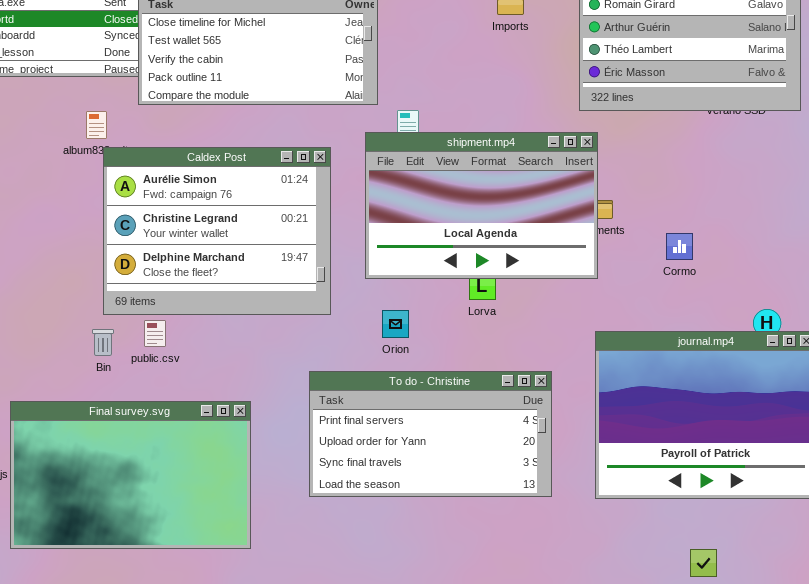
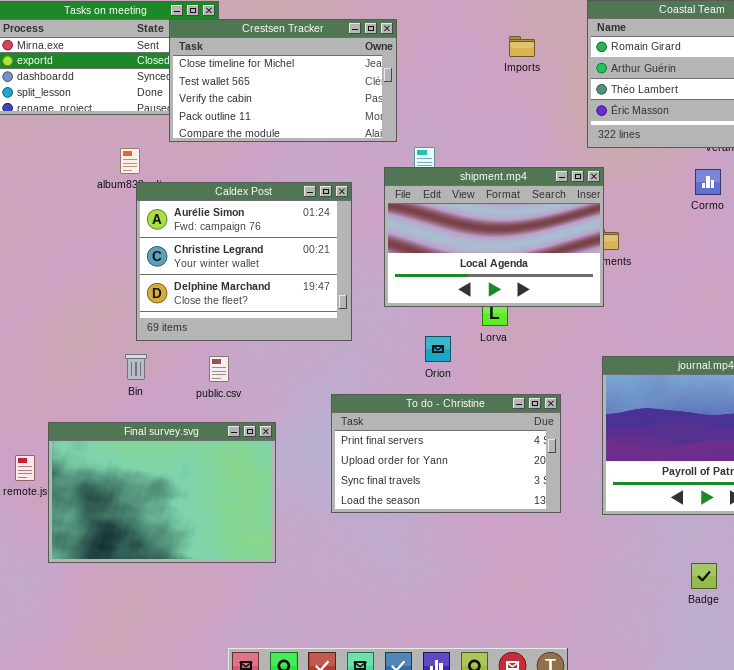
Cormo: [666,233,693,260] -> [695,169,721,195], moved
Orion: [382,310,409,338] -> [425,336,451,362], moved
public.csv: [144,320,166,347] -> [209,356,229,382], moved

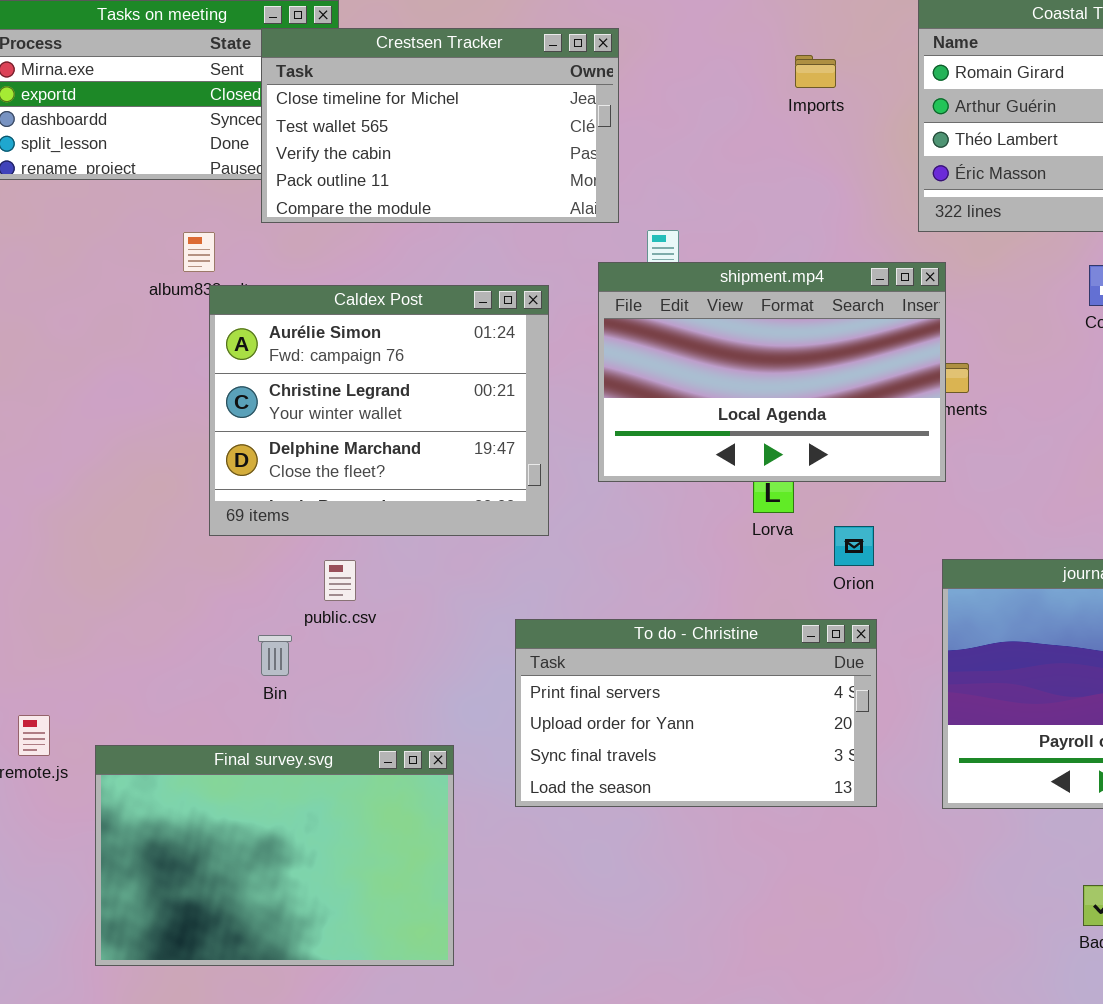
Orion: [425,336,451,362] -> [834,526,874,566], moved
Bin: [125,354,147,380] -> [258,635,292,676], moved
Final survey.svg: [48,422,276,563] -> [95,745,454,966], moved

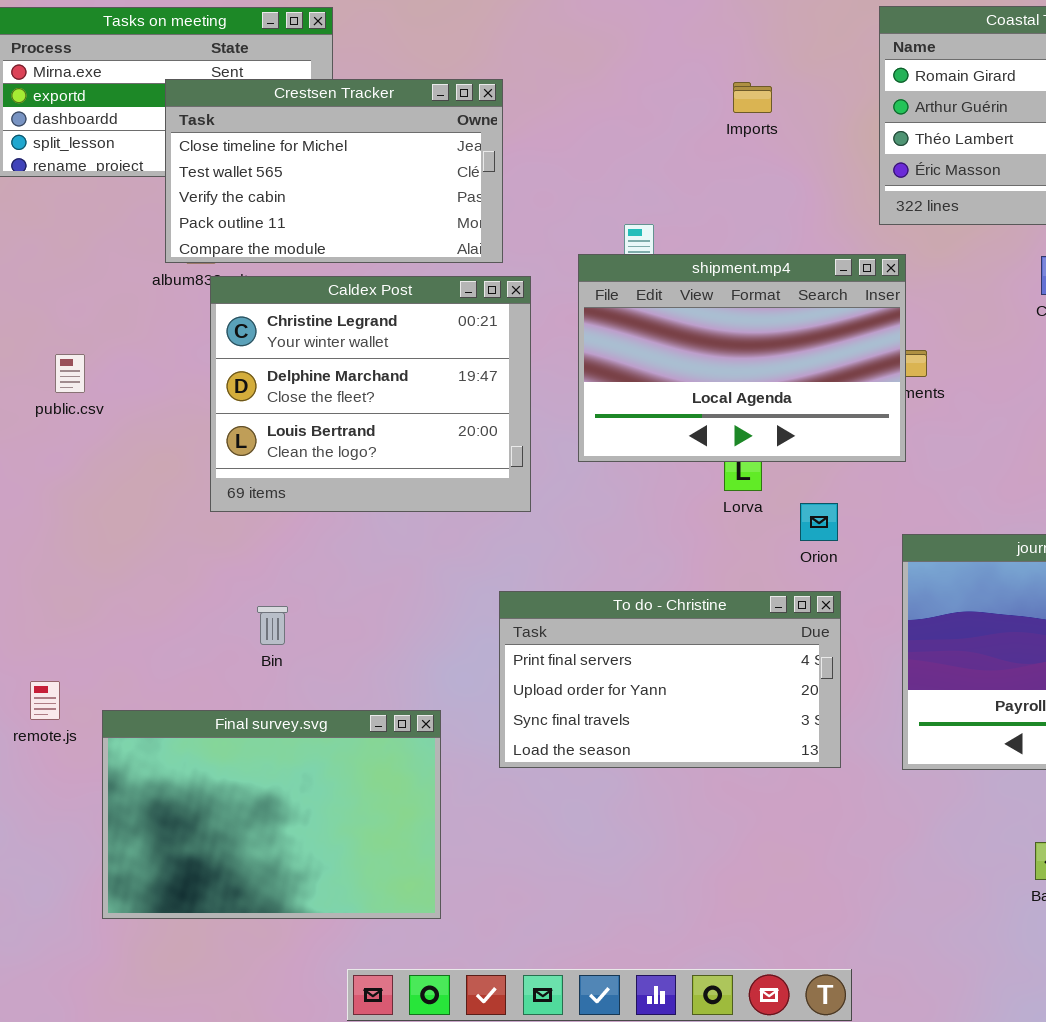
Crestsen Tracker: [261,28,619,223] -> [165,79,503,263], moved
Imports: [795,55,836,88] -> [733,82,772,113], moved
Caldex Post: [209,285,549,536] -> [210,276,531,512], scrolled down 1 row
public.csv: [324,560,356,601] -> [55,354,85,393], moved

